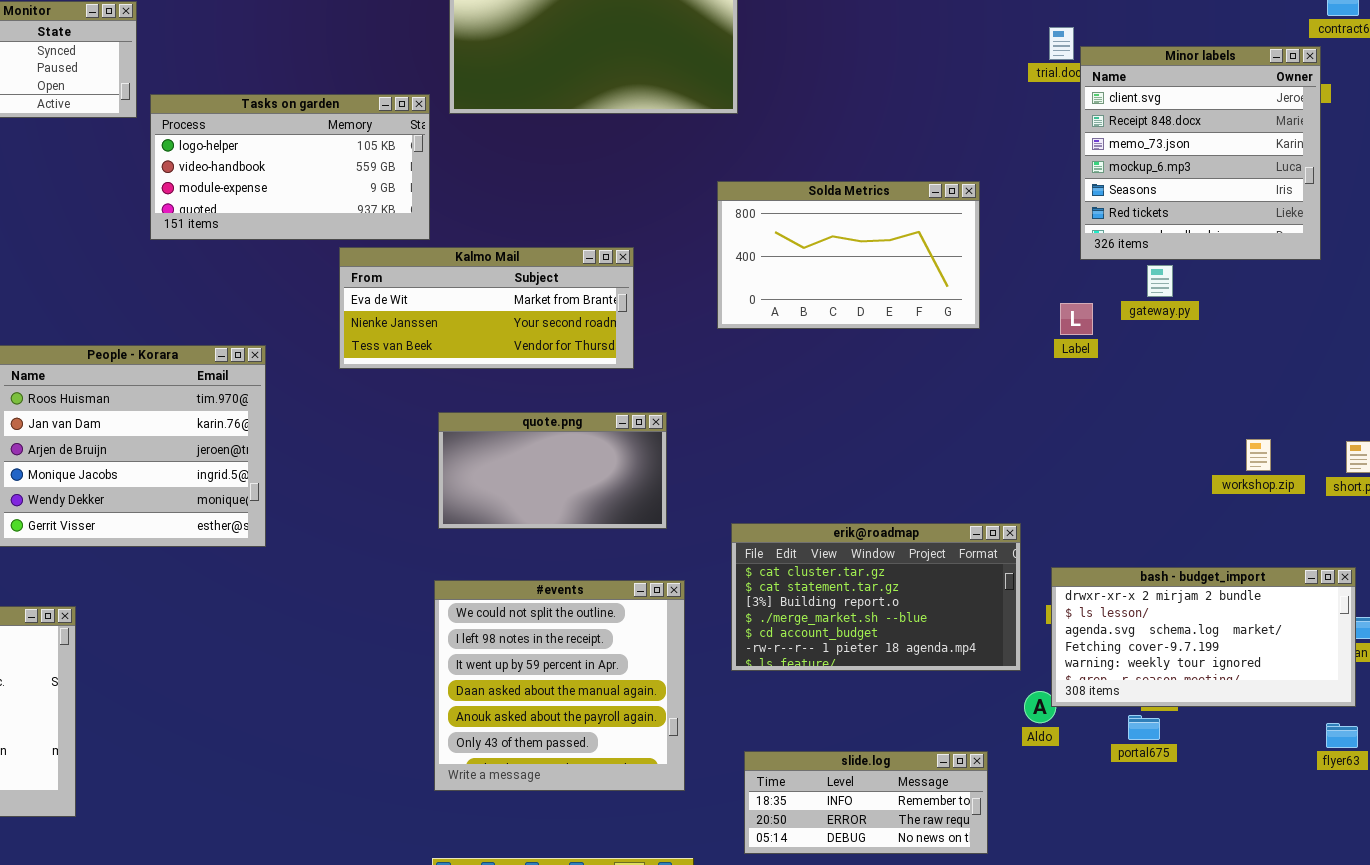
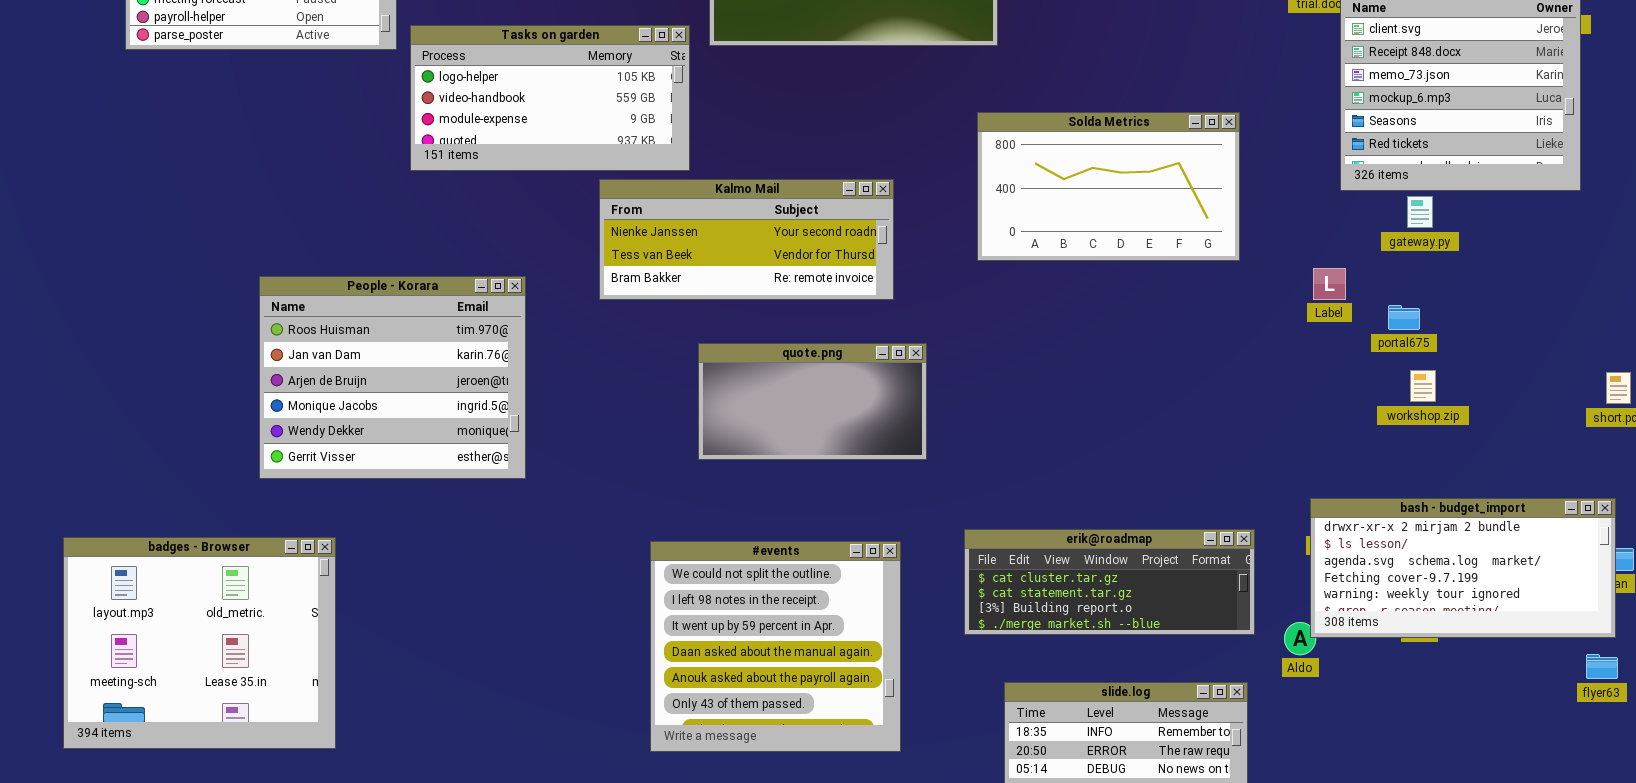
Kalmo Mail: [339,247,634,369] -> [599,179,894,300], scrolled down 1 row
Label: [1060,303,1093,335] -> [1313,268,1346,300], moved
workshop.zip: [1246,439,1271,471] -> [1410,370,1436,402], moved
erik@roadmap: [731,523,1021,671] -> [964,529,1255,635], moved, resized
#events: [434,580,685,791] -> [650,541,901,752], moved
portal675: [1128,715,1160,740] -> [1388,305,1420,330], moved

